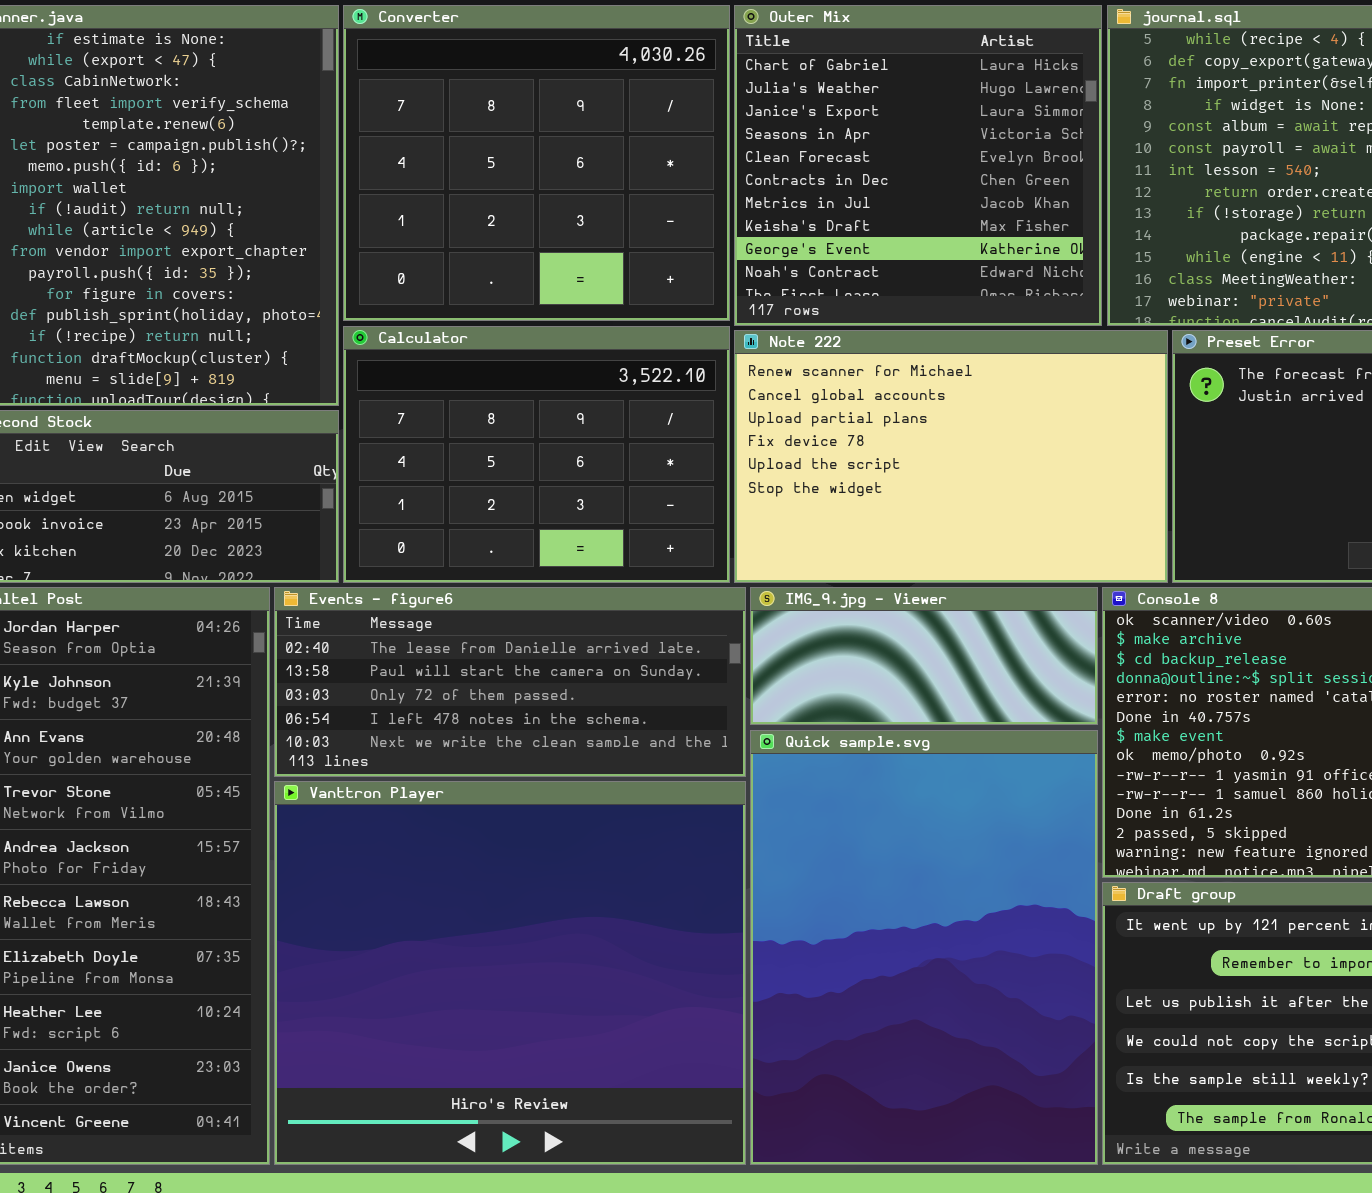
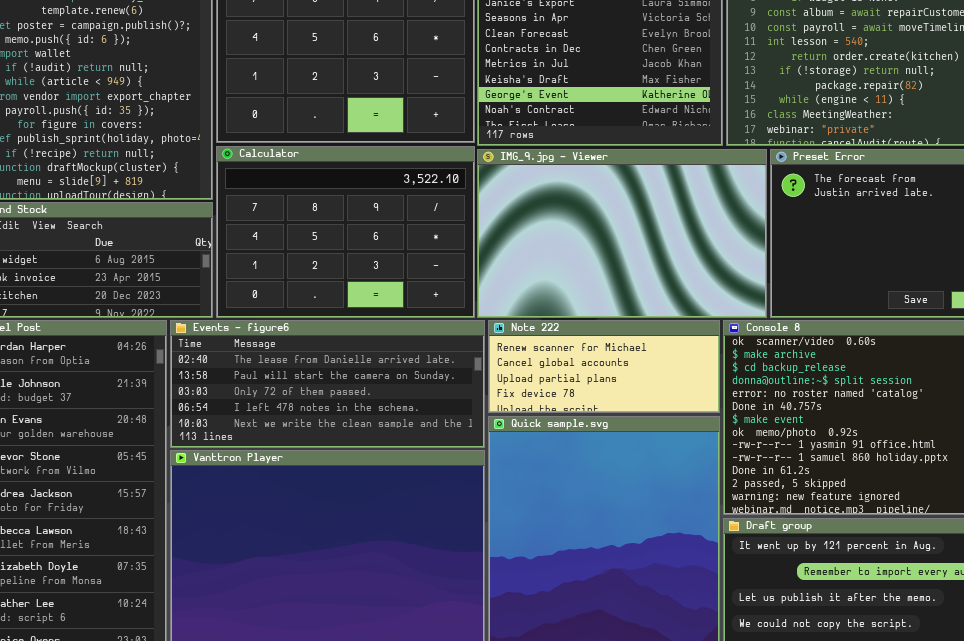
Note 222: [734,330,1168,583] -> [488,320,720,413], moved, resized
IMG_9.jpg - Viewer: [750,587,1098,725] -> [477,149,767,318], moved, resized

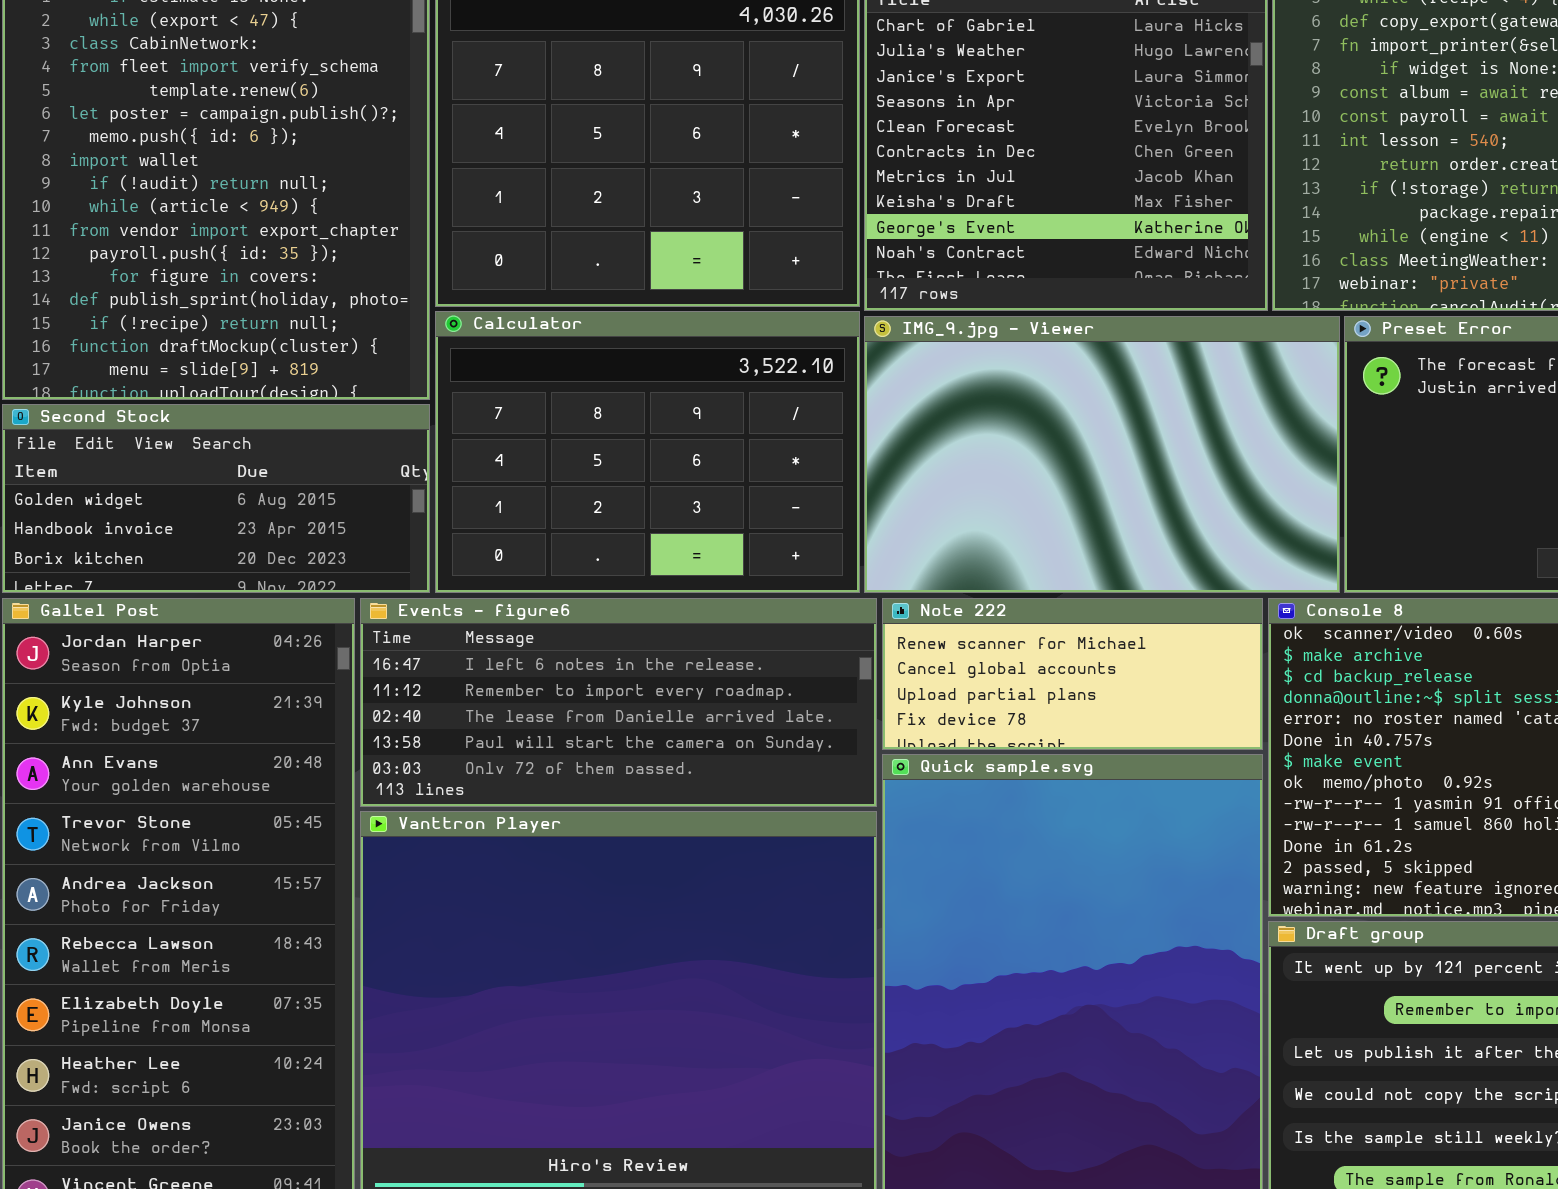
Events - figure6: [170,320,485,448] -> [360,598,877,807], scrolled up 2 rows

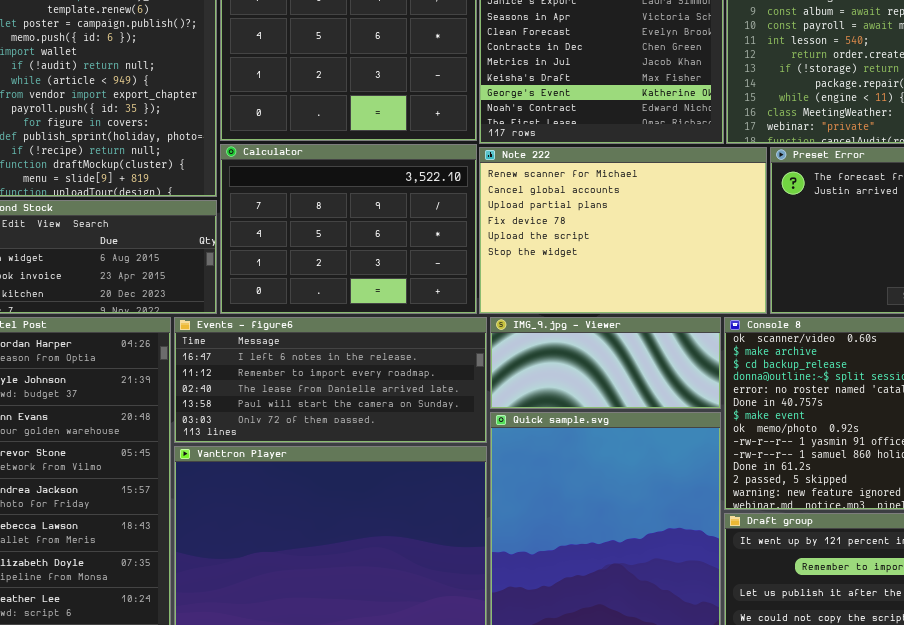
IMG_9.jpg - Viewer: [864,316,1340,593] -> [490,317,721,409], moved, resized
Note 222: [882,598,1263,750] -> [479,147,767,314], moved, resized

